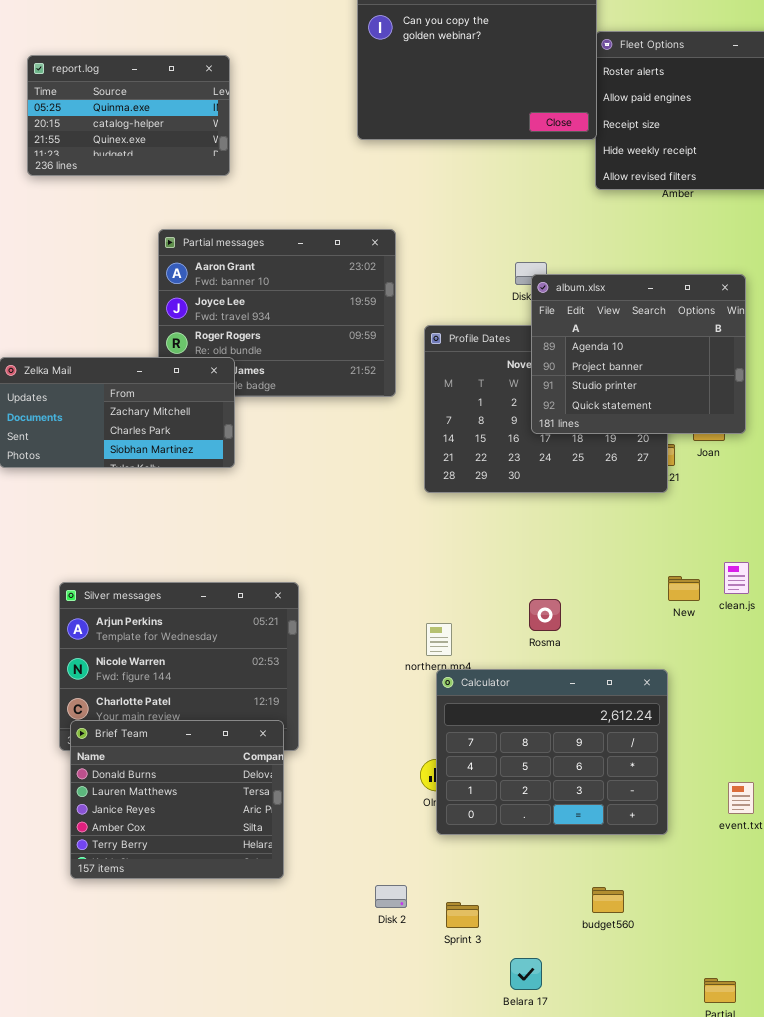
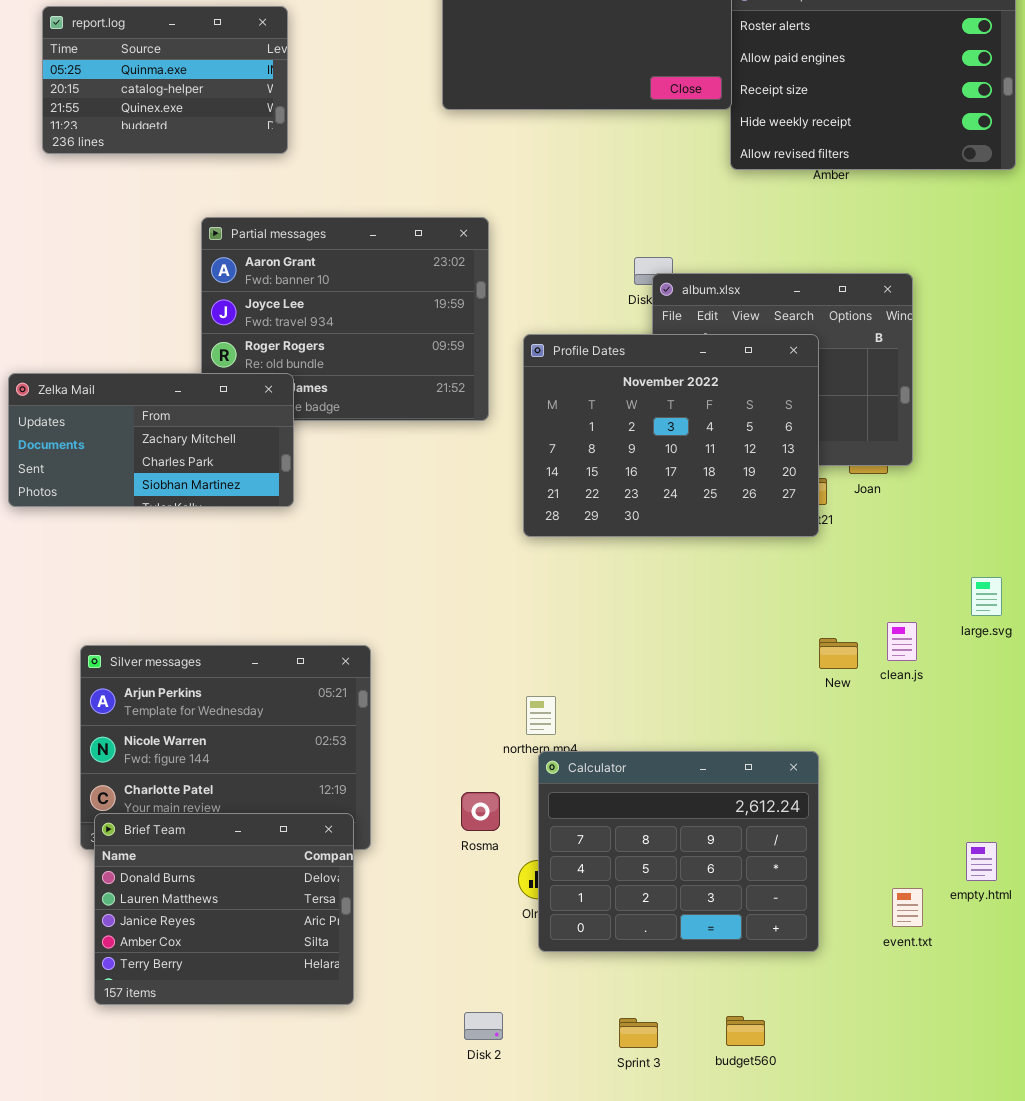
Profile Dates: [424,325,668,493] -> [523,334,819,537], raised
Rosma: [529,599,561,631] -> [461,792,500,831], moved
Sprint 3: [446,902,479,928] -> [619,1018,658,1048], moved

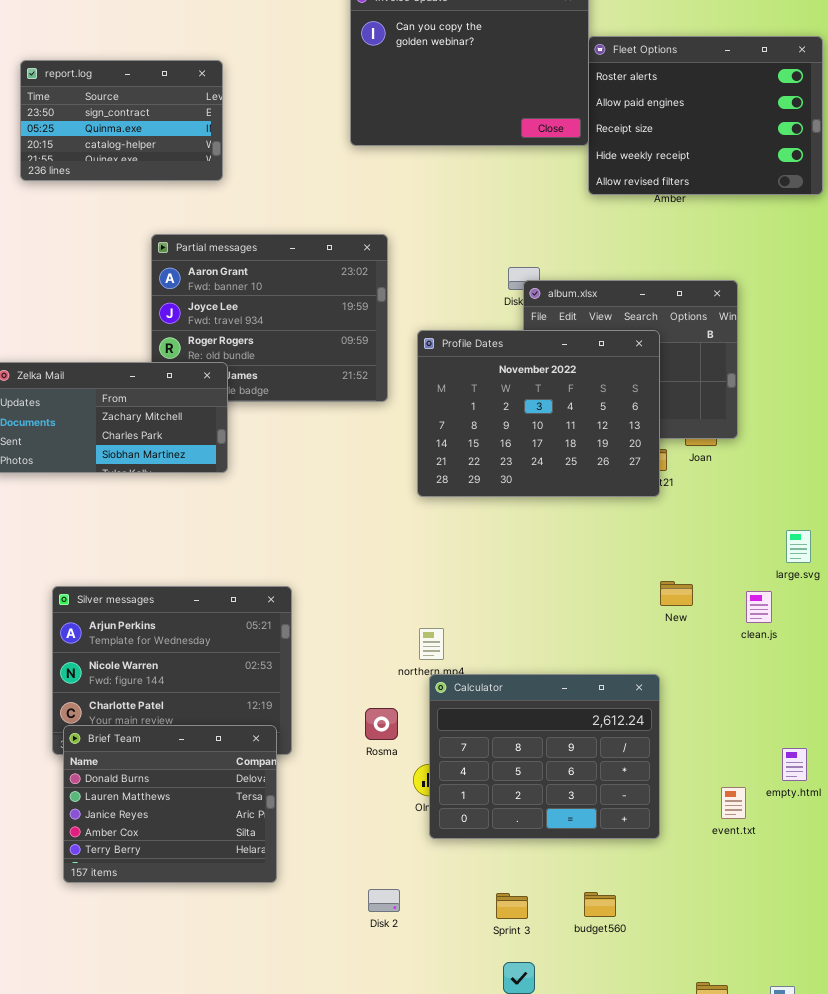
report.log: [42,6,288,154] -> [20,60,223,181], scrolled up 1 row
clean.js: [887,622,917,661] -> [746,591,772,623], moved

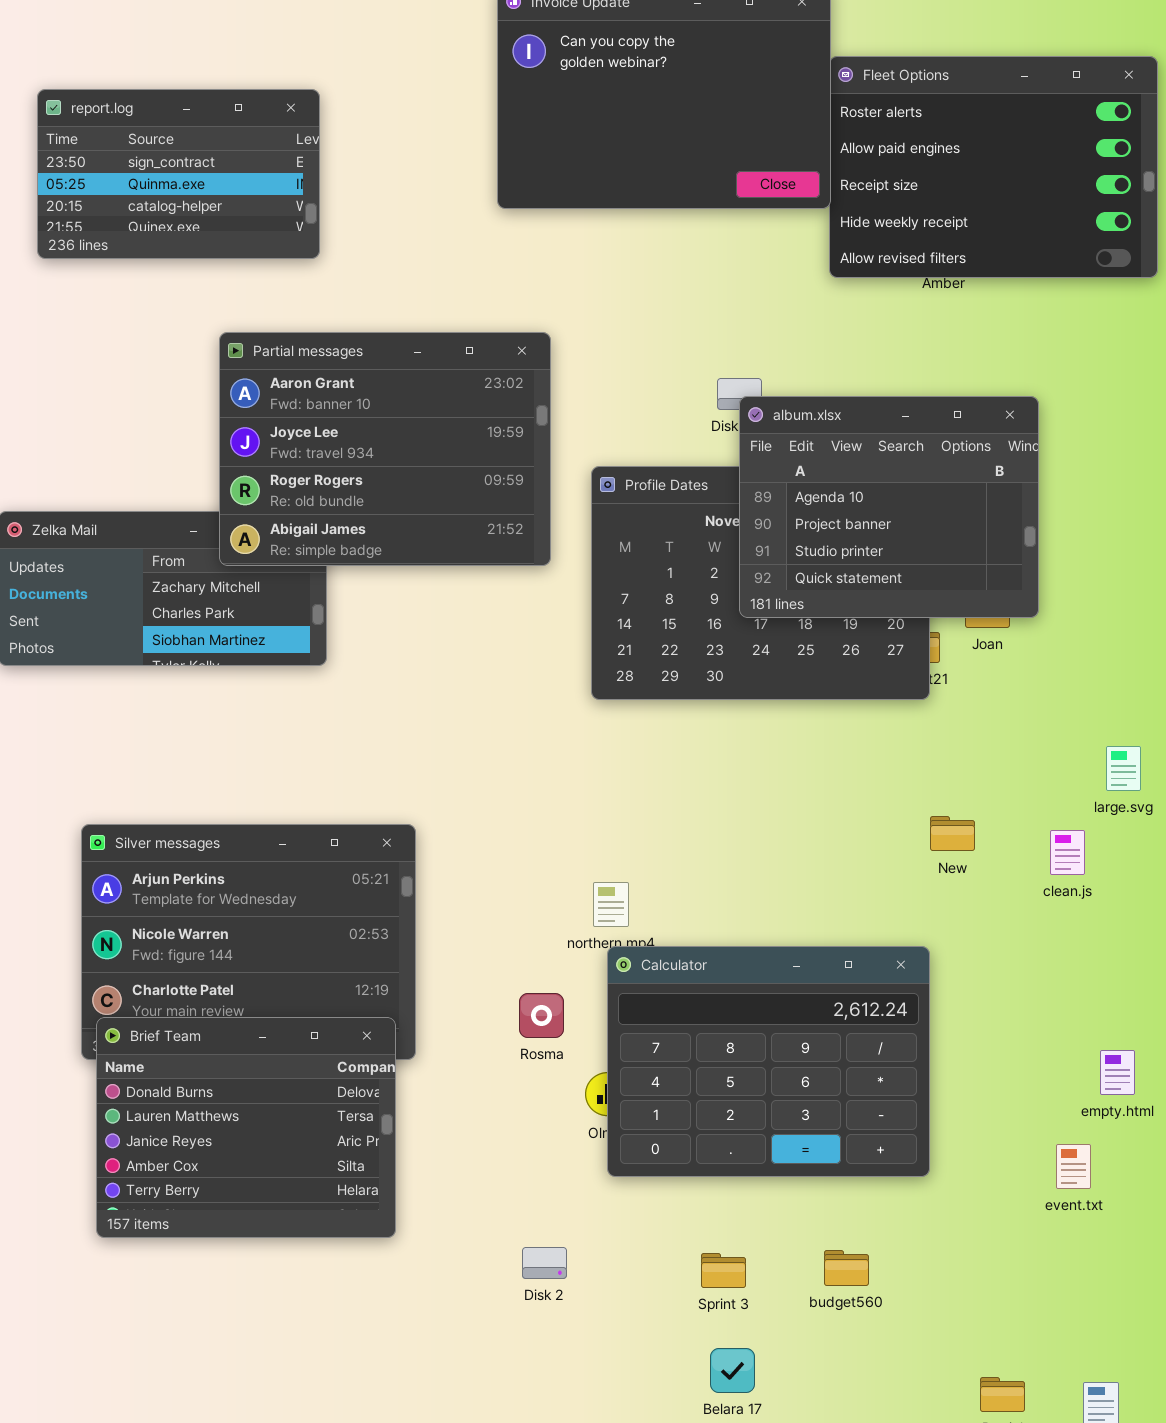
Partial messages: [151,234,388,402] -> [219,332,551,566], raised
album.xlsx: [523,280,738,439] -> [739,396,1039,618], raised
event.txt: [721,787,746,819] -> [1056,1144,1091,1189], moved

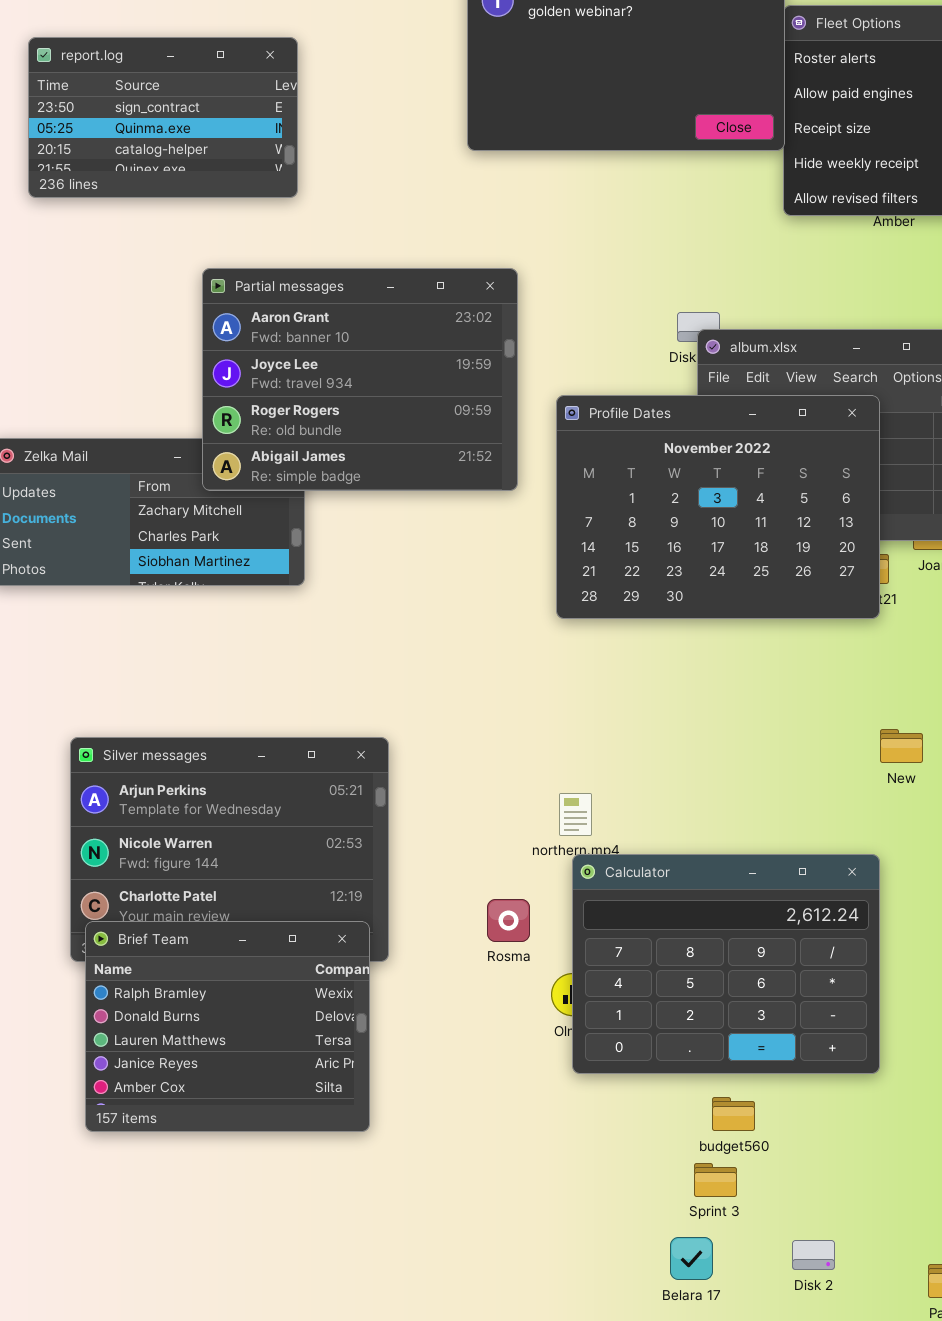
Profile Dates: [591,466,930,700] -> [556,395,880,619], raised
Brief Team: [96,1017,396,1238] -> [85,921,370,1132], scrolled up 1 row
Disk 2: [522,1247,567,1279] -> [792,1240,835,1270], moved
budget560: [824,1250,869,1286] -> [712,1097,755,1131], moved
Sprint 3: [701,1253,746,1288] -> [694,1163,737,1197], moved

